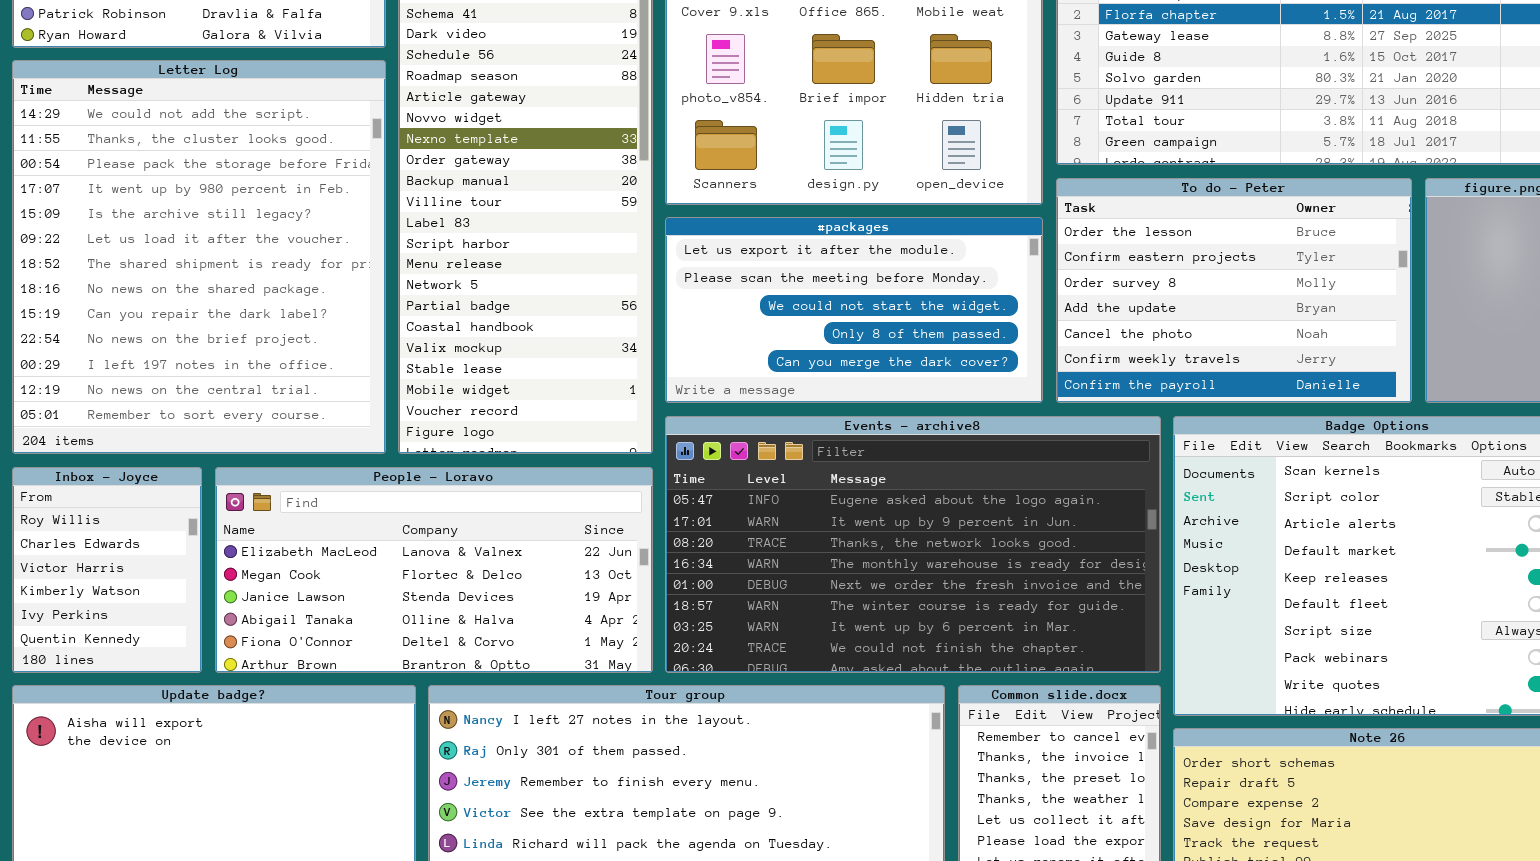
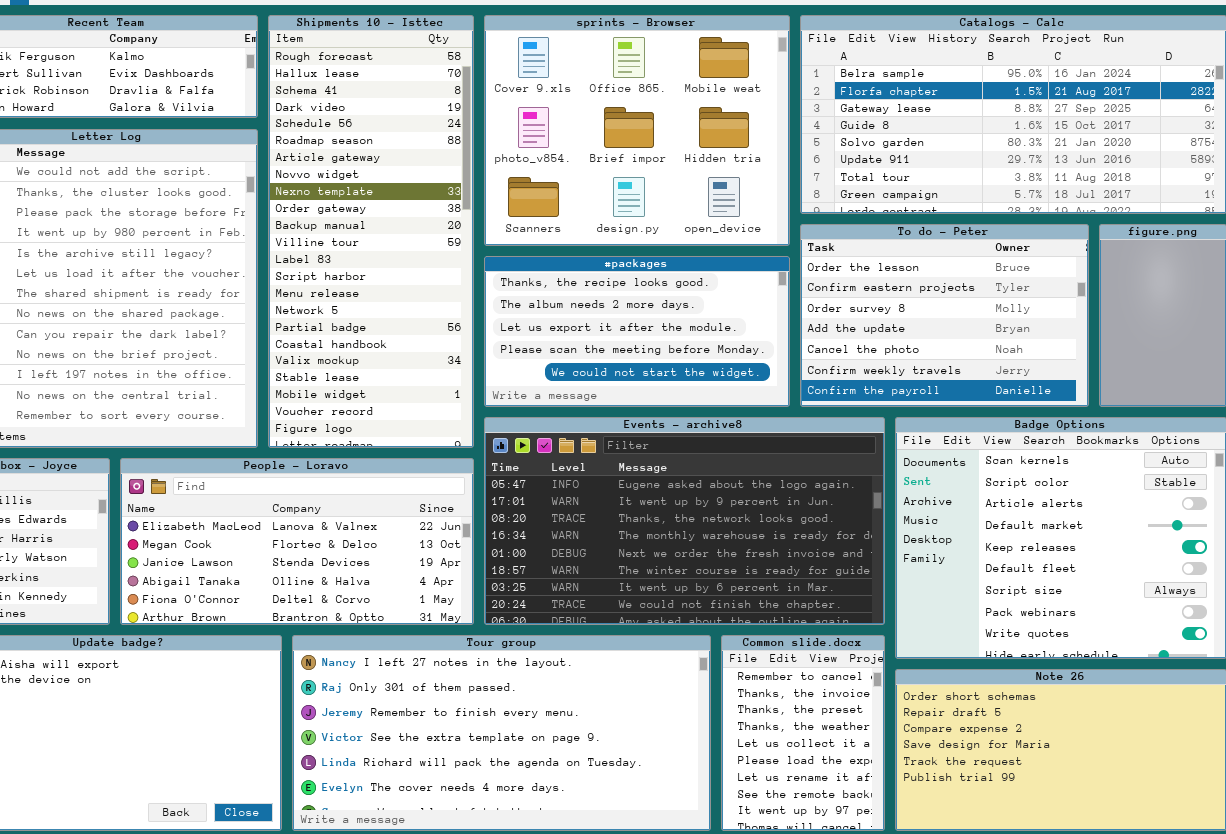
#packages: [665,217,1043,403] -> [484,256,790,407], scrolled up 2 rows

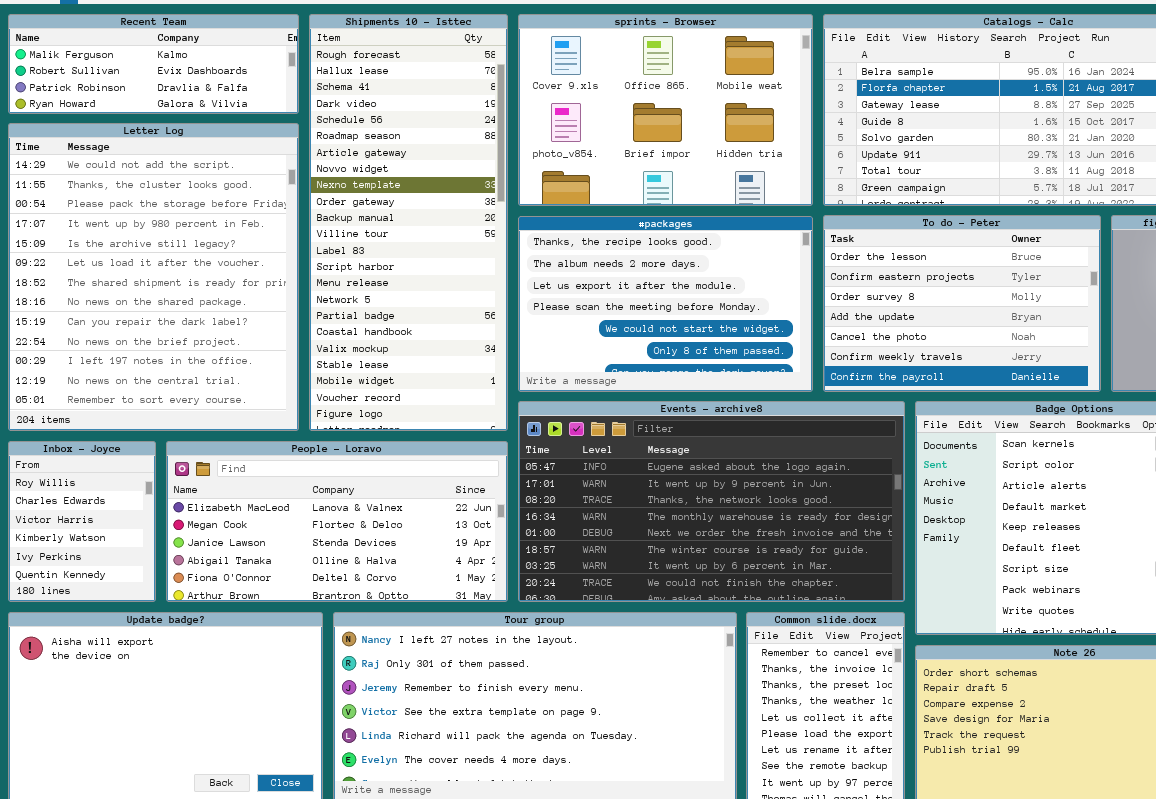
sprints - Browser: [484,15,790,246] -> [518,14,813,206], resized
#packages: [484,256,790,407] -> [518,216,813,392], resized

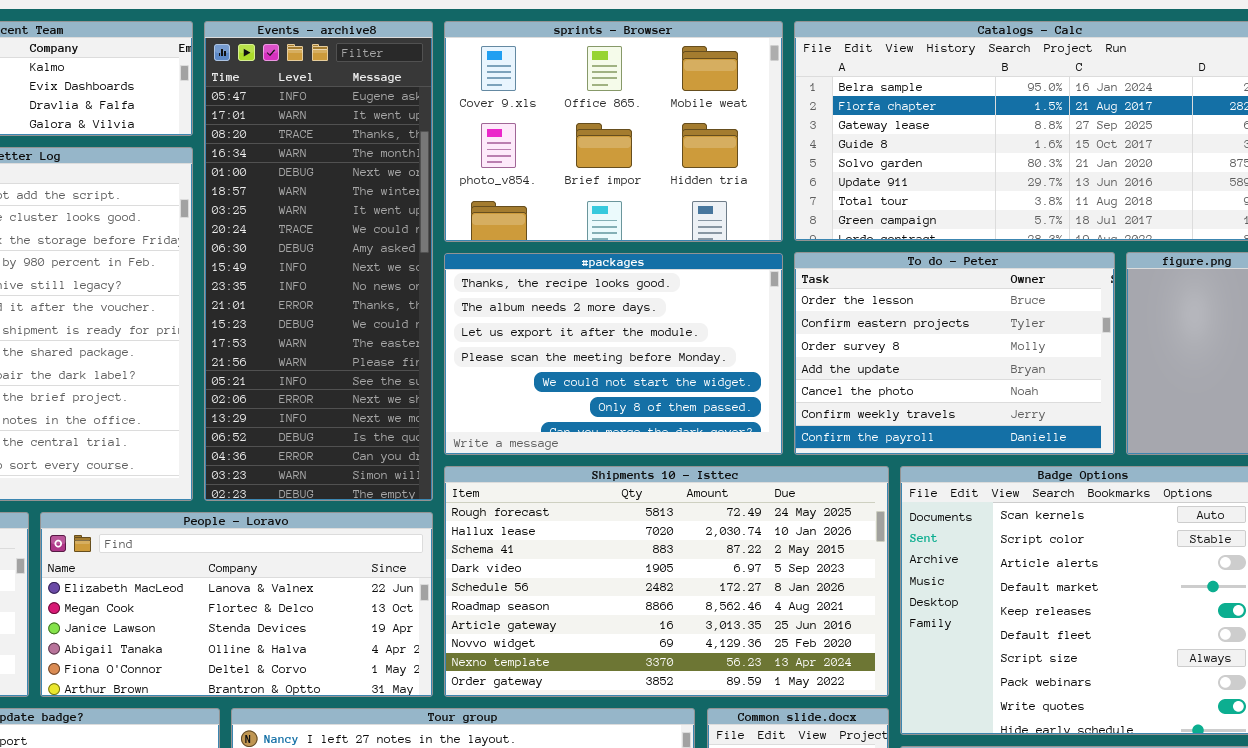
Shipments 10 - Isttec: [309,14,508,431] -> [444,466,889,697], moved, resized
Events - archive8: [518,401,905,602] -> [204,21,433,501], moved, resized

